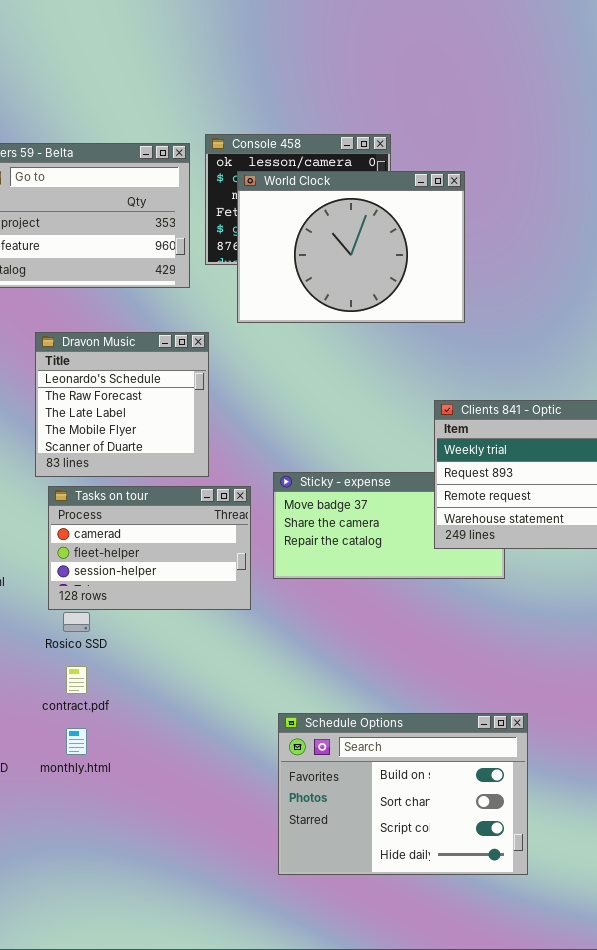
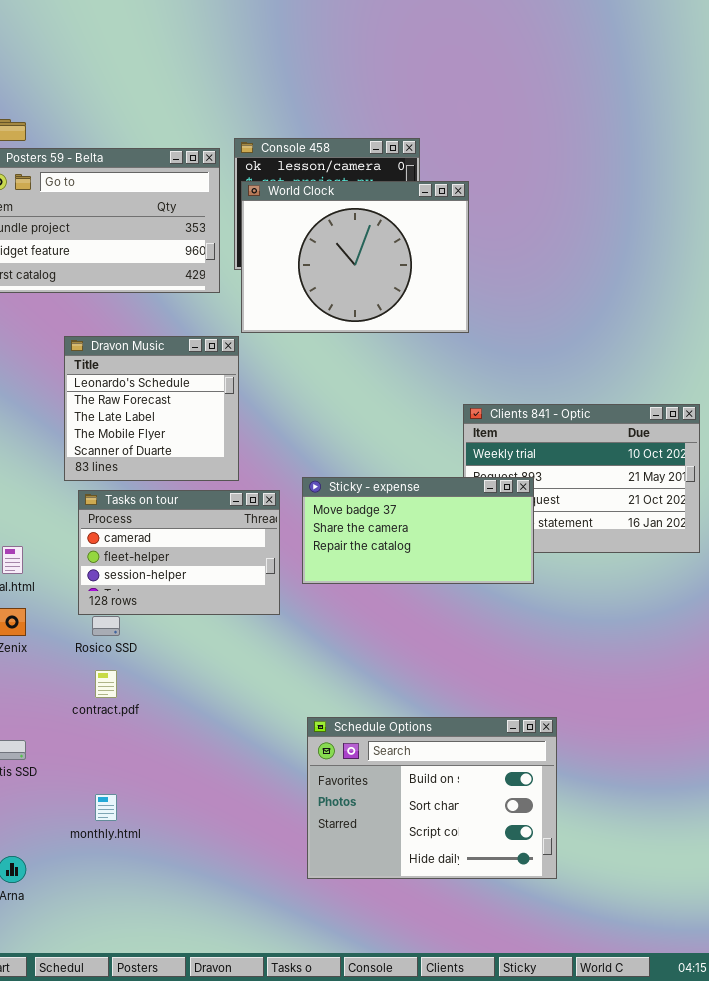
World Clock: [237,171,465,323] -> [241,181,469,333], moved
Sticky - expense: [273,472,505,579] -> [302,477,534,584], raised
monthly.html: [66,728,87,755] -> [95,794,117,821], moved

